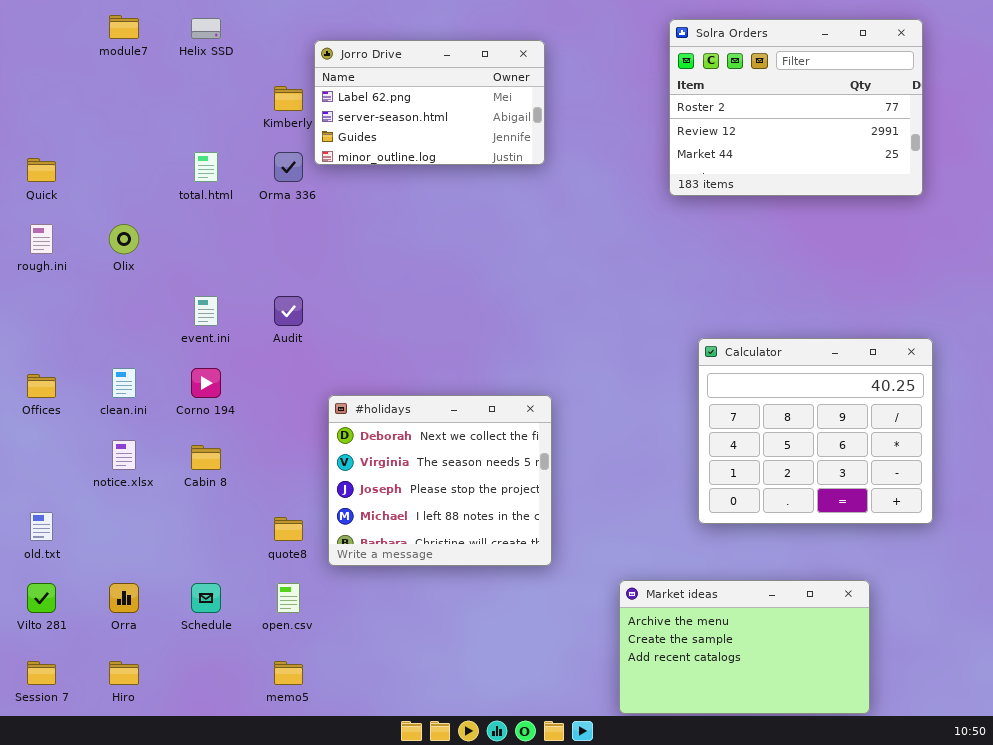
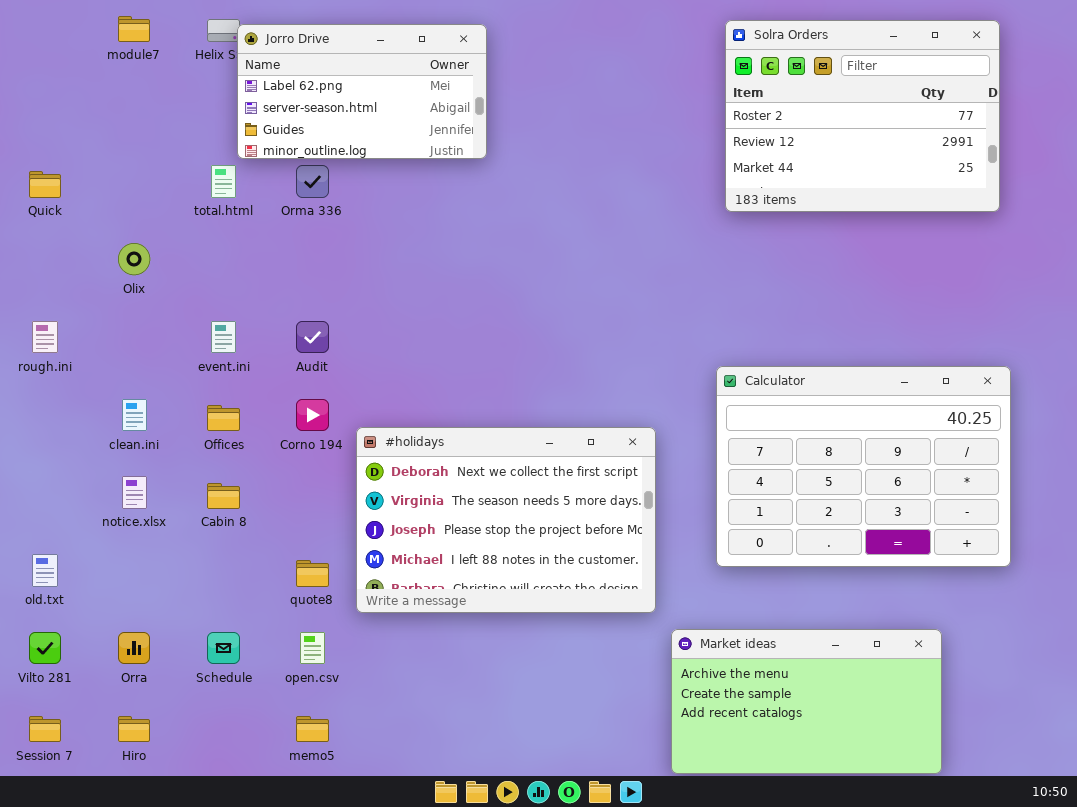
Jorro Drive: [314,40,545,165] -> [237,24,487,159], moved
rough.ini: [30,224,53,254] -> [32,321,58,353], moved
Calculator: [698,338,933,524] -> [716,366,1011,567], resized
Corno 194: [191,368,221,398] -> [296,399,329,431], moved
Offices: [27,374,56,398] -> [207,405,240,431], moved
#holidays: [328,395,552,566] -> [356,427,656,613], resized

